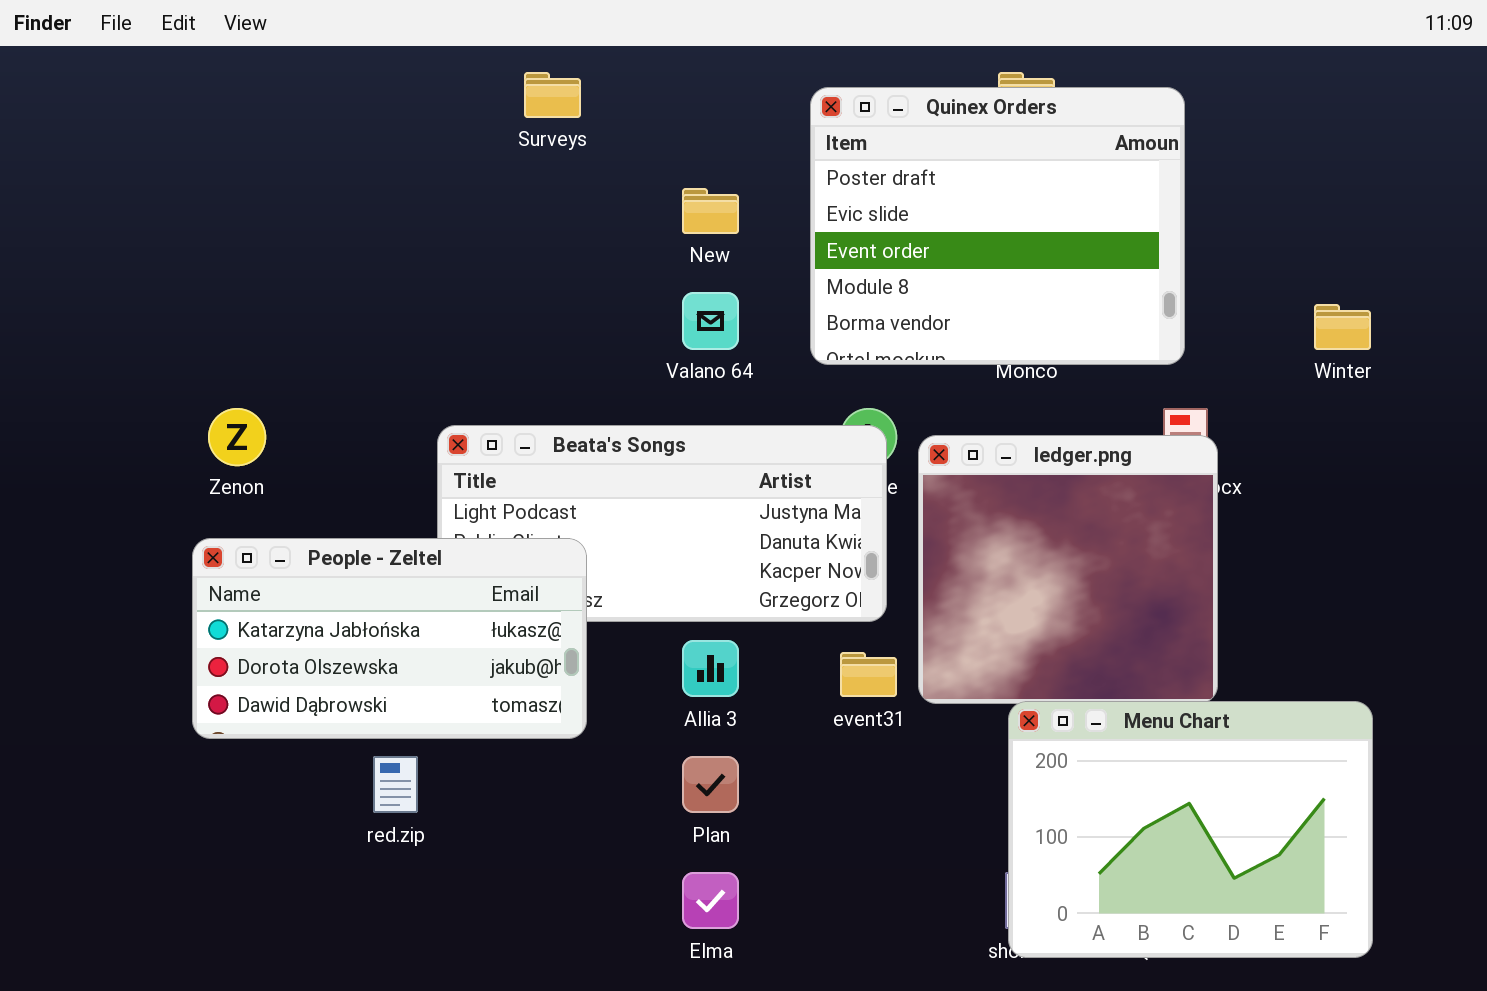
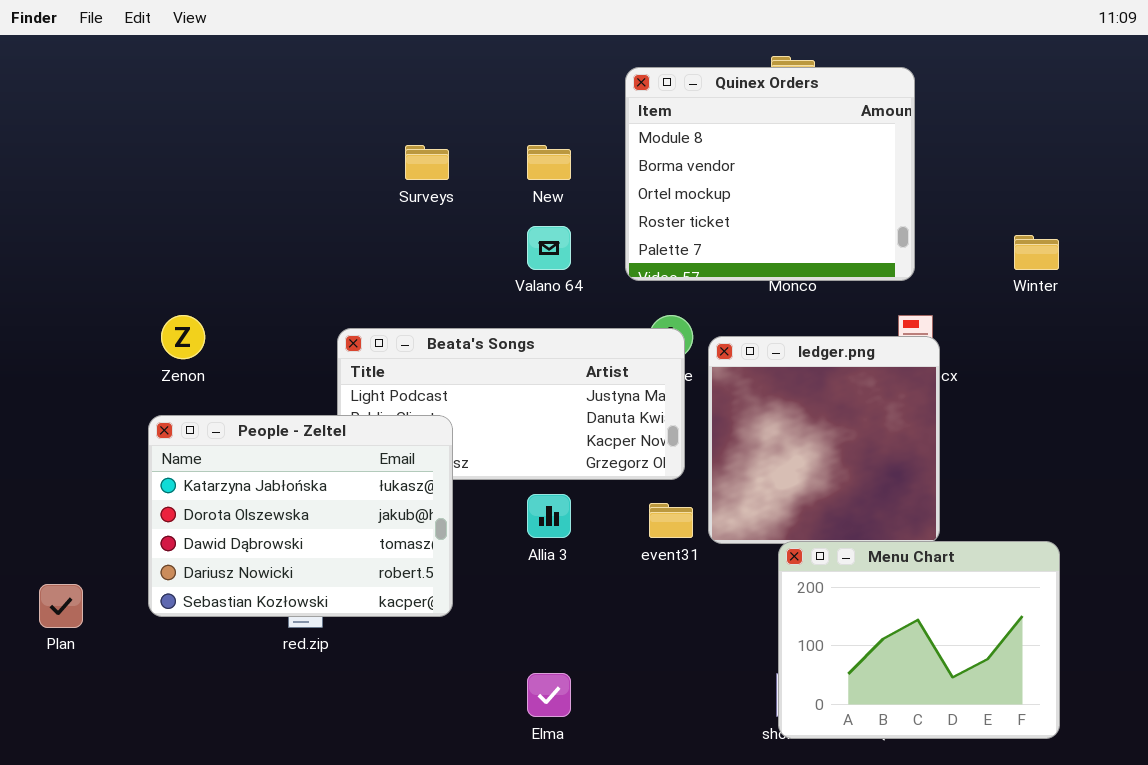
Surveys: [524,72,581,118] -> [405,145,449,180], moved
Quinex Orders: [810,87,1185,365] -> [625,67,915,281], scrolled down 3 rows
People - Zeltel: [192,538,587,739] -> [148,415,453,617], resized
Plan: [682,756,739,813] -> [39,584,83,628], moved

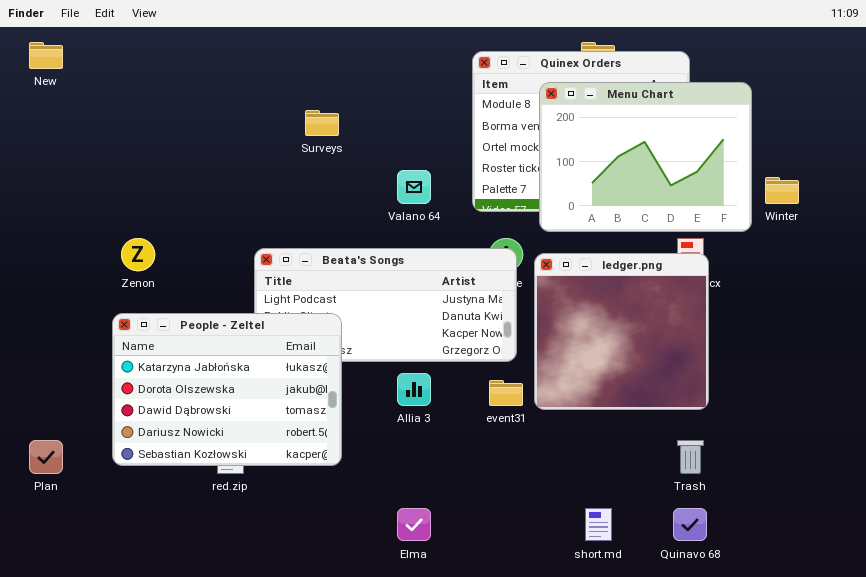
New: [527,145,571,180] -> [29,42,63,69], moved
Menu Chart: [778,541,1060,739] -> [539,82,752,232], moved

